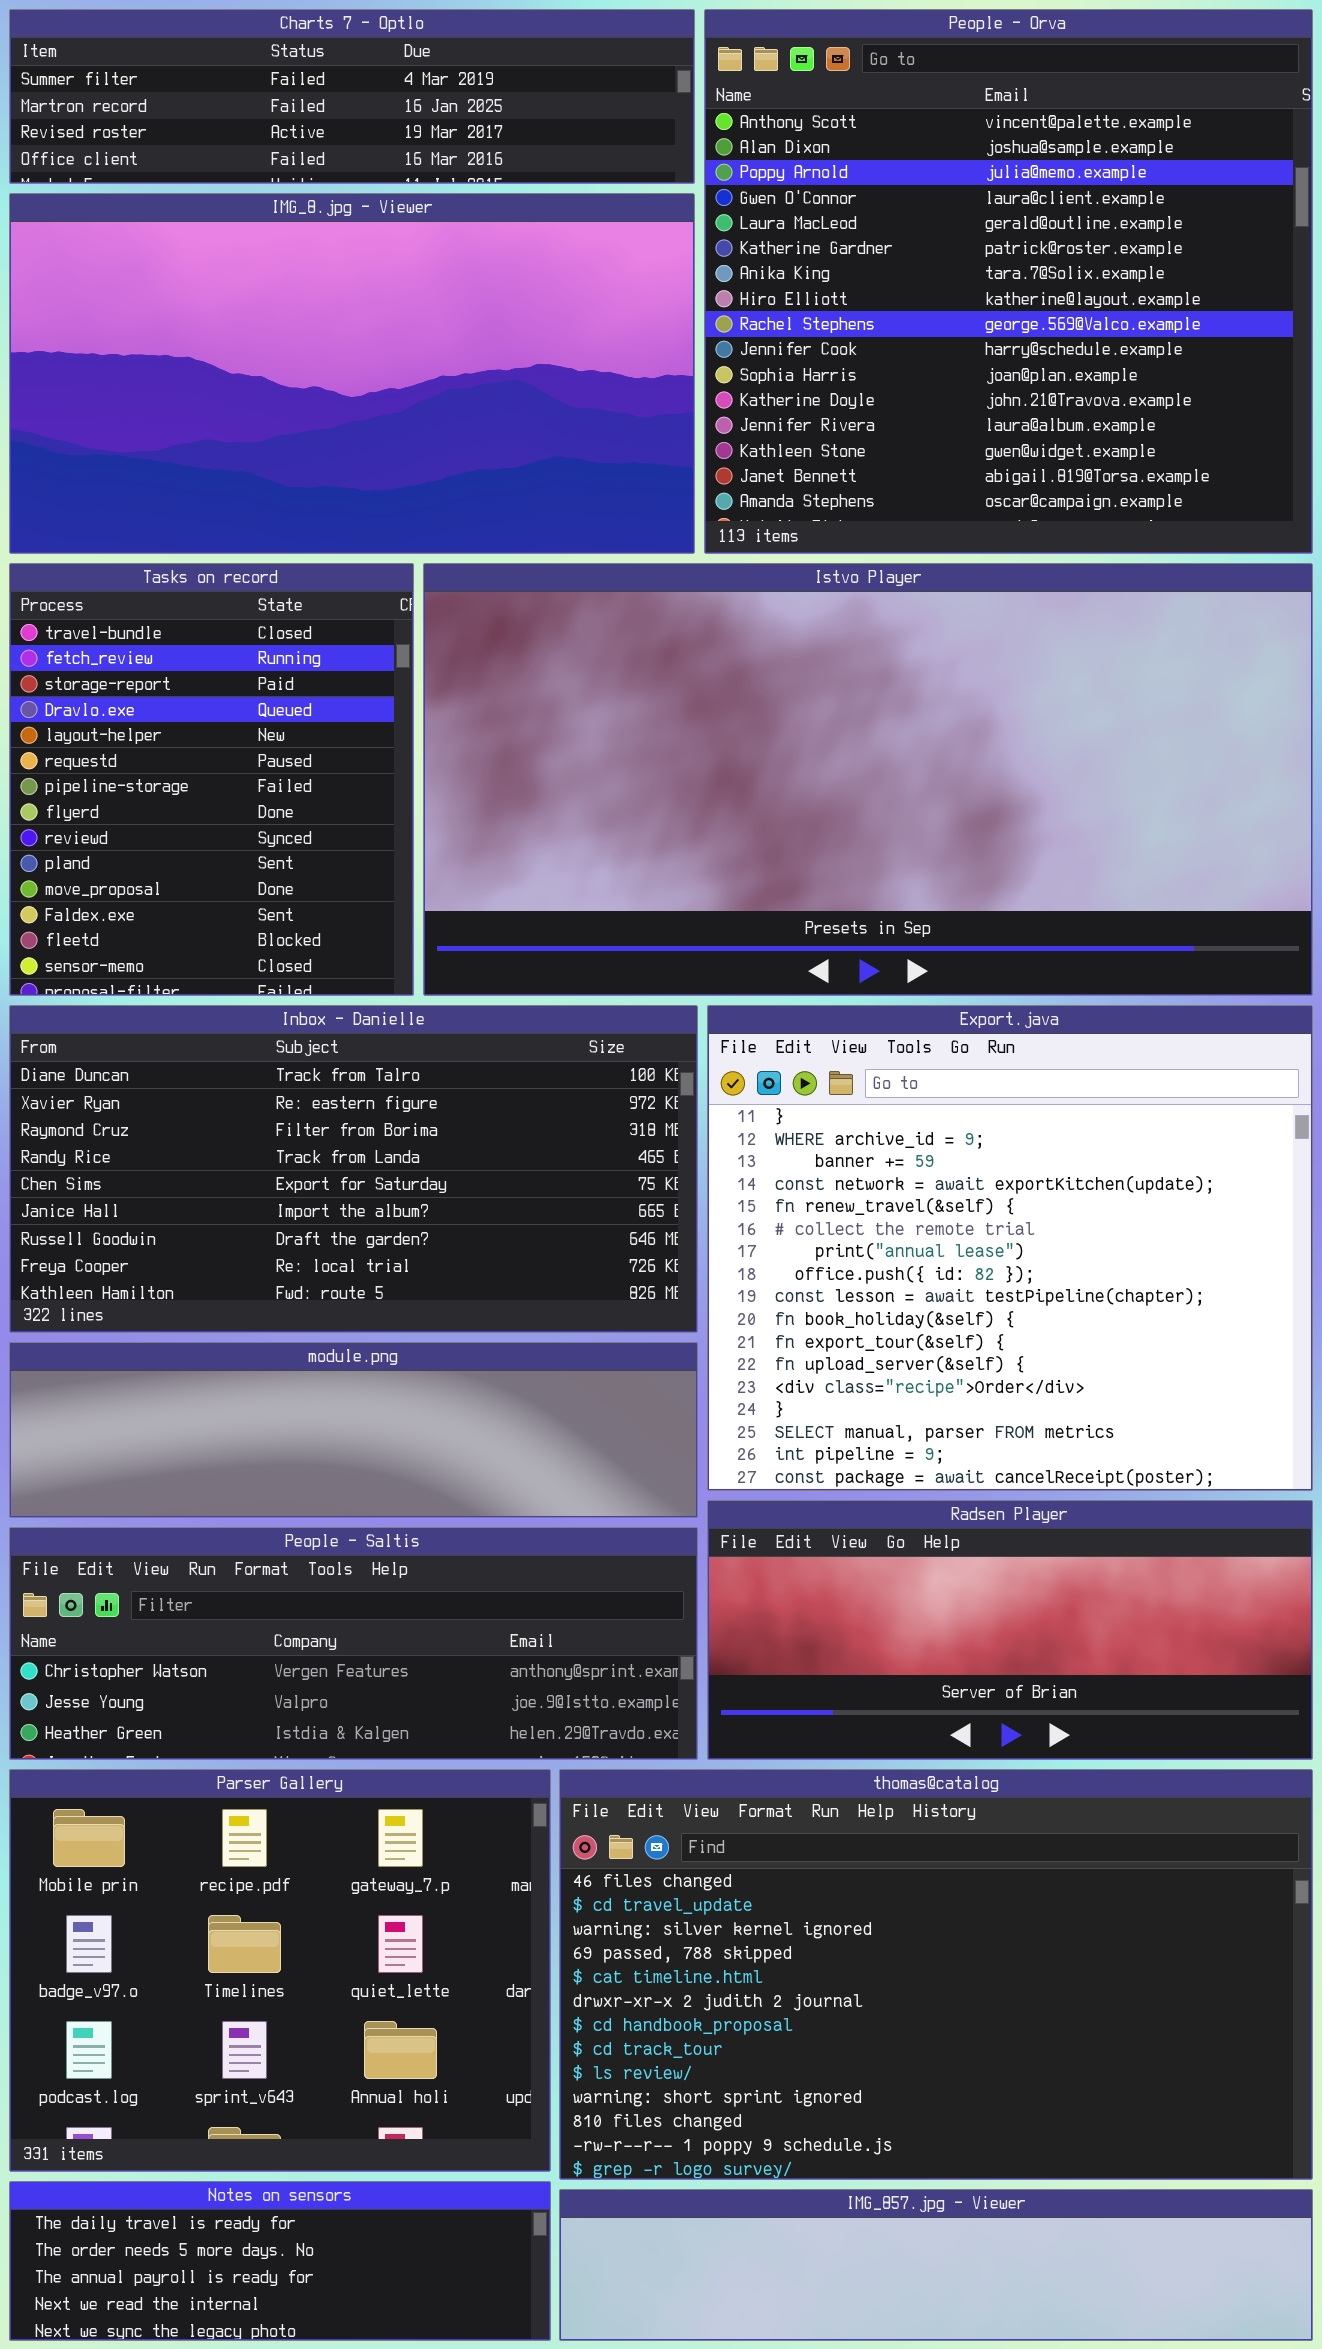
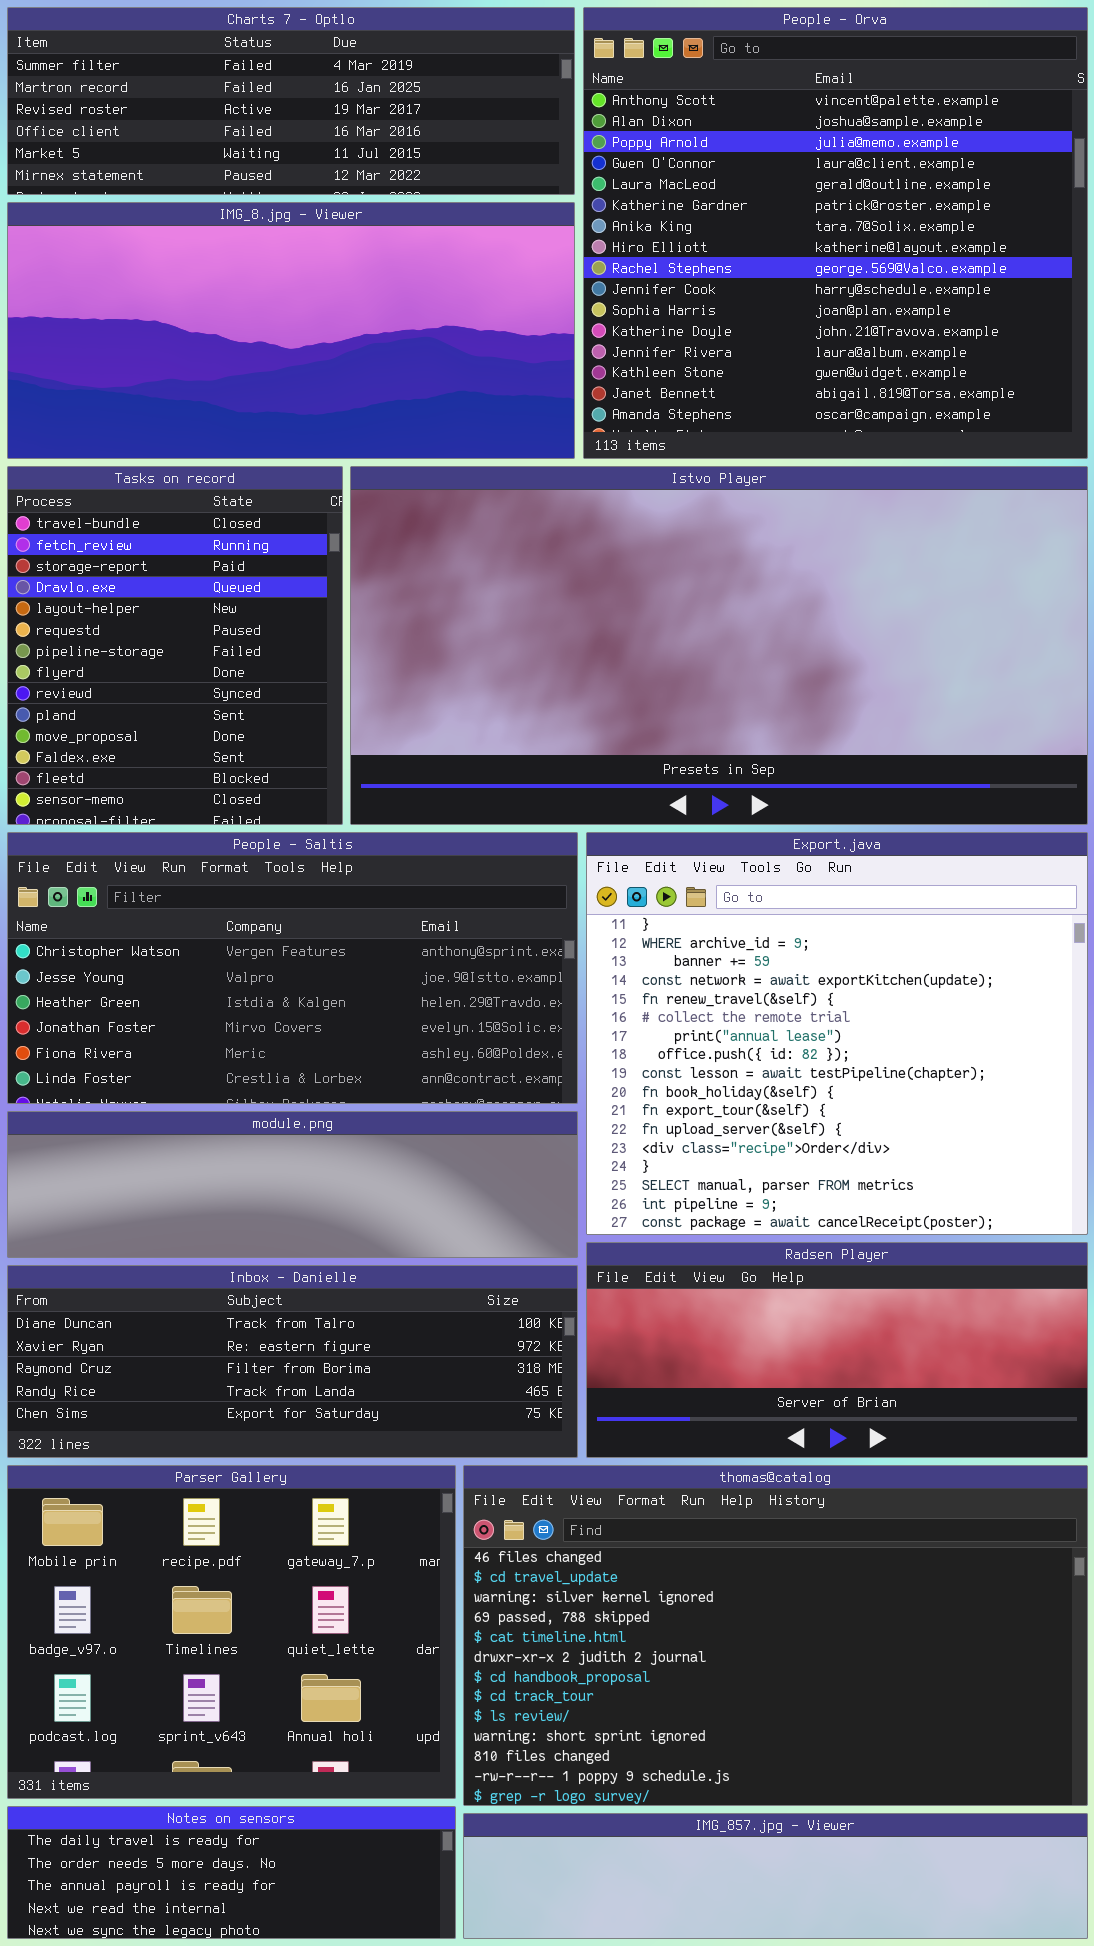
Charts 7 - Optlo: [9,9,695,184] -> [7,7,575,195], resized
IMG_8.jpg - Viewer: [9,193,695,554] -> [7,202,575,459], resized
Inbox - Danielle: [9,1005,698,1333] -> [7,1265,578,1458], moved, resized
People - Saltis: [9,1527,698,1760] -> [7,832,578,1104], moved, resized

